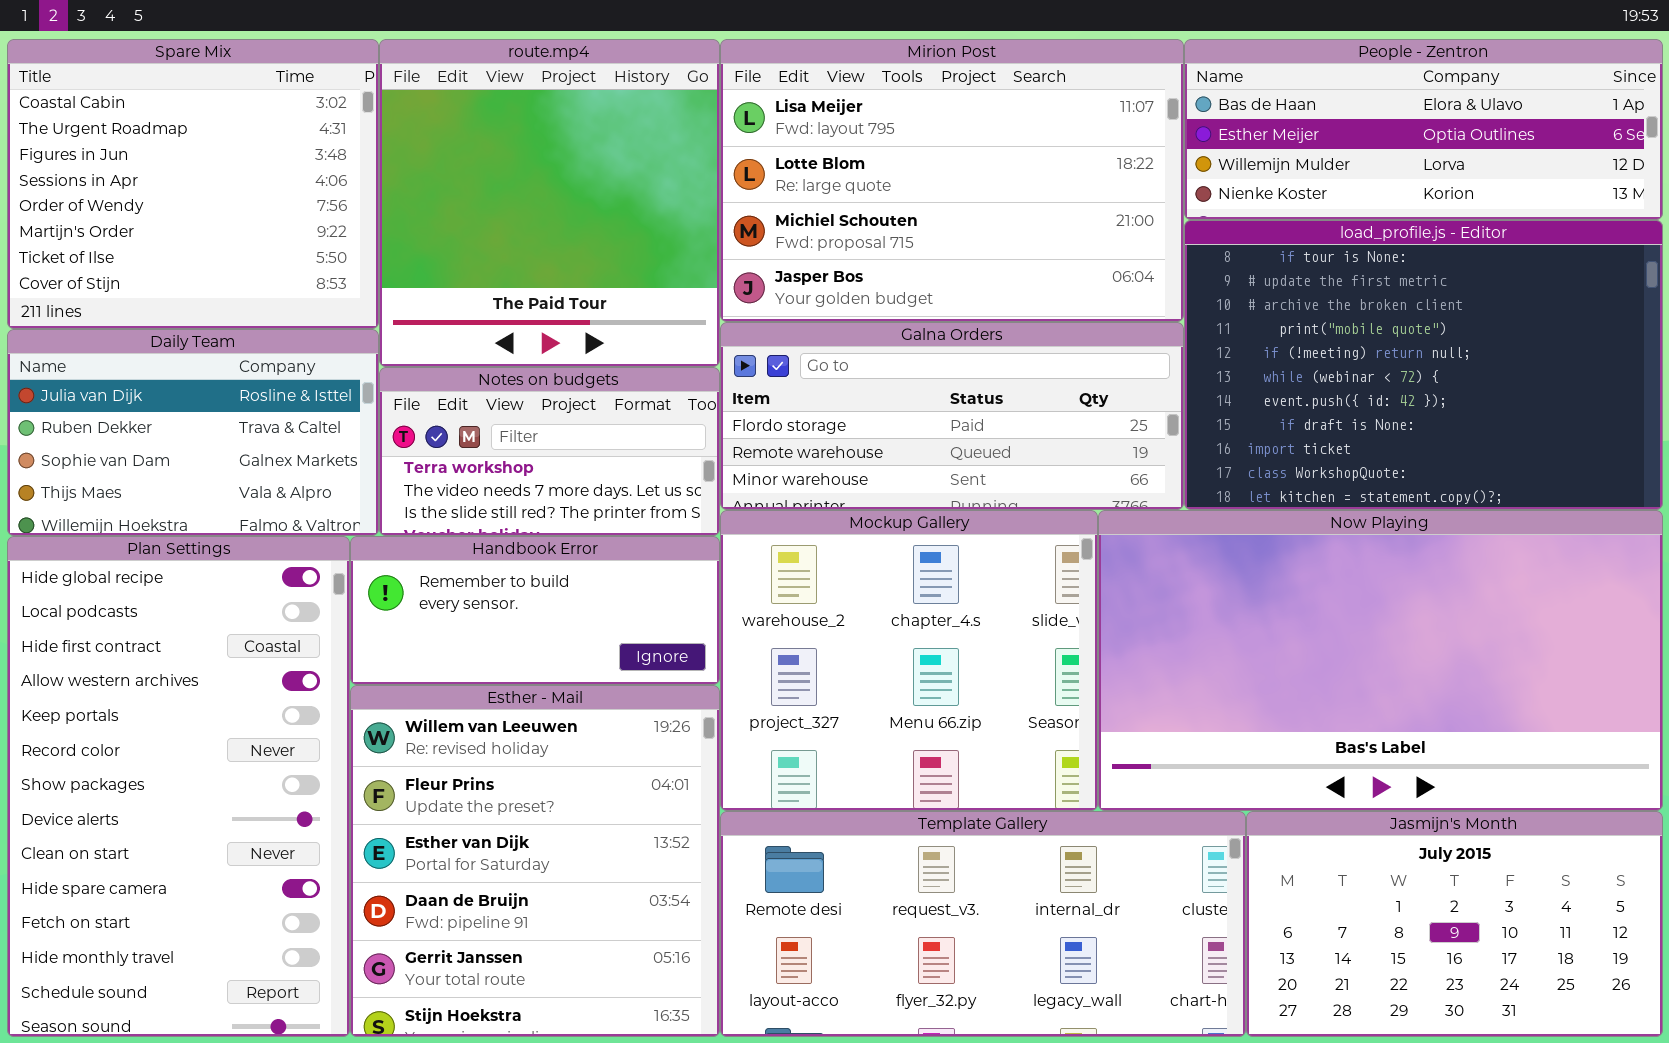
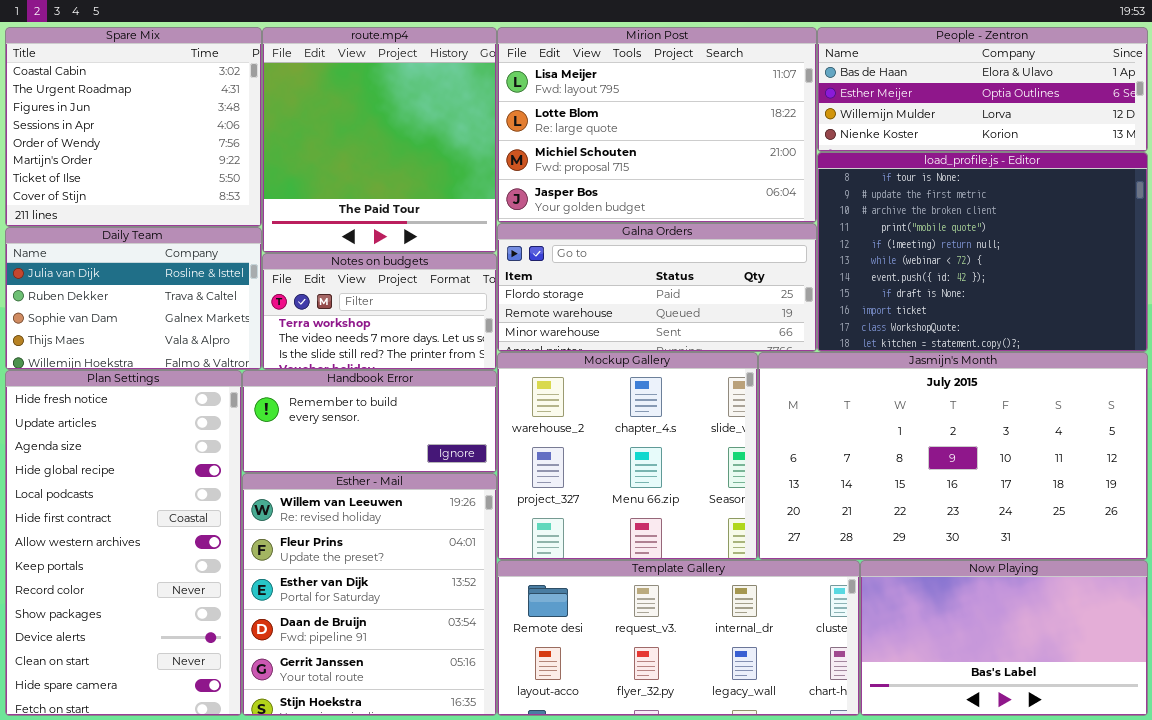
Now Playing: [1098,510,1663,811] -> [860,560,1148,716], moved, resized
Plan Settings: [7,536,350,1037] -> [5,370,242,716], scrolled up 3 rows
Jasmijn's Month: [1246,811,1663,1037] -> [758,352,1148,560], moved, resized

